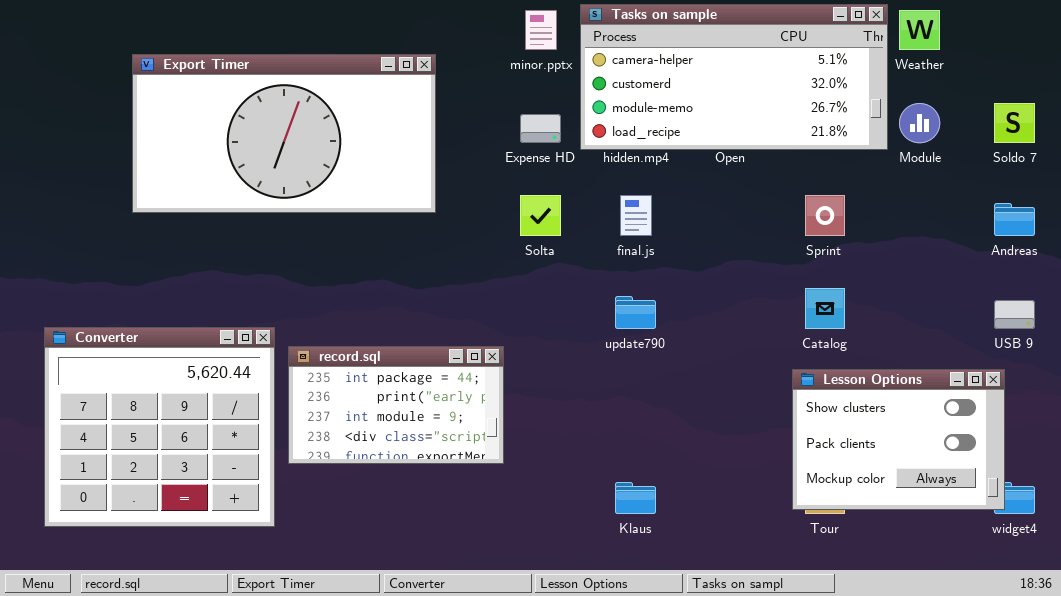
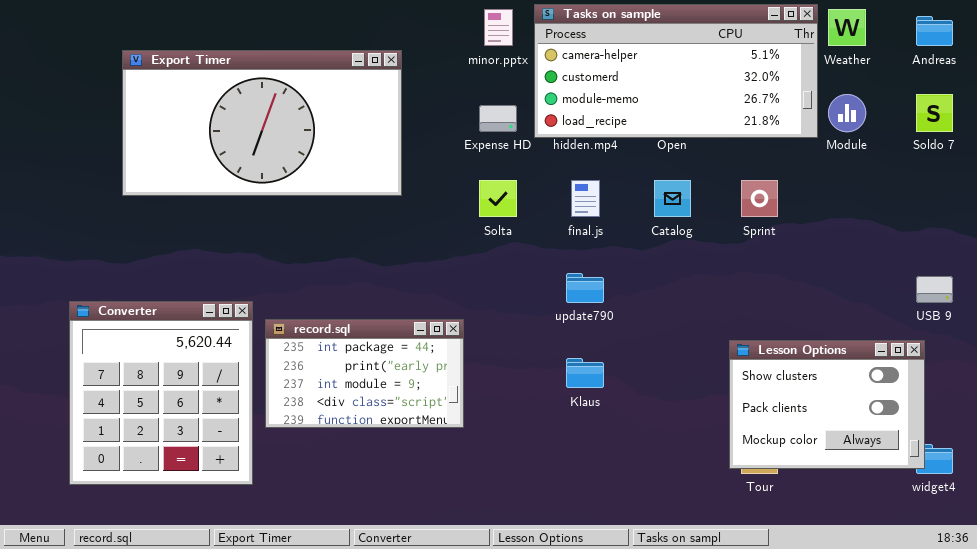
Andreas: [994,203,1035,236] -> [916,16,953,46], moved
Catalog: [805,288,845,329] -> [654,180,691,217], moved
Converter: [44,327,275,527] -> [69,301,253,485], resized
Klaus: [615,482,656,514] -> [566,358,604,388], moved

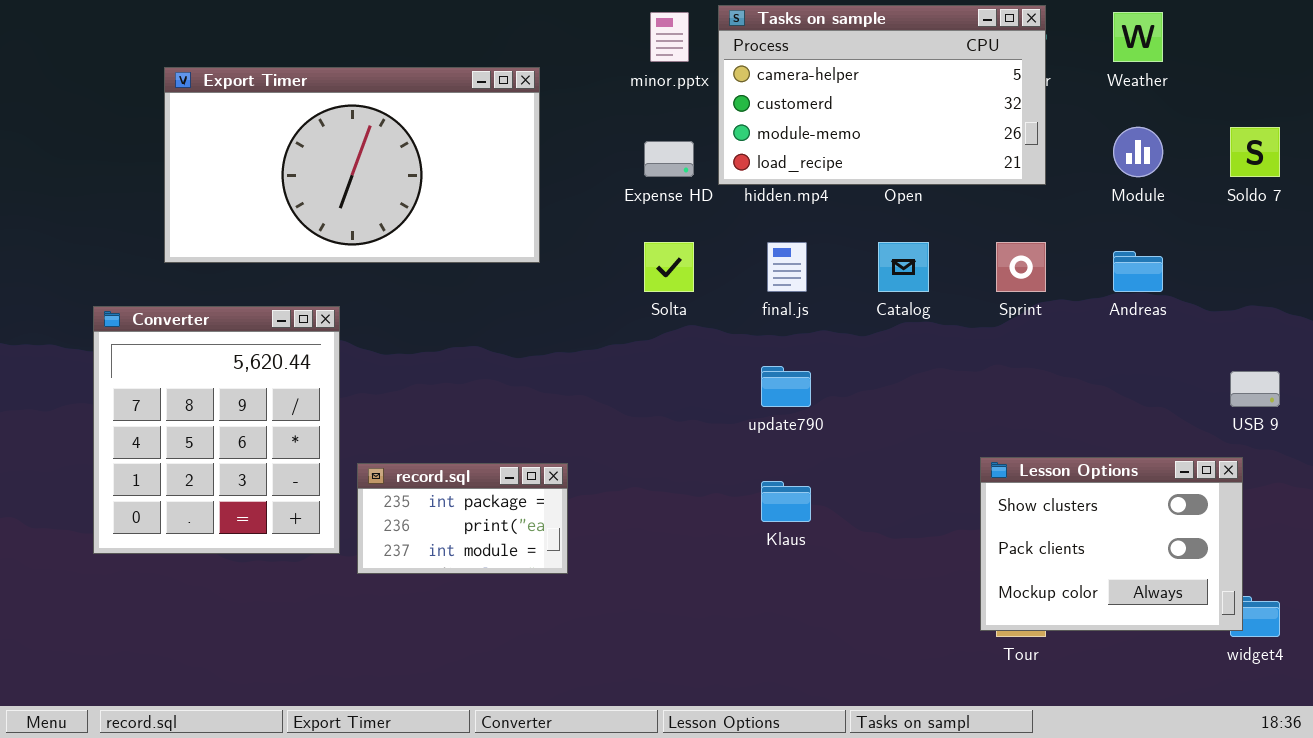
Tasks on sample: [534,4,818,138] -> [718,5,1046,185], resized
Andreas: [916,16,953,46] -> [1113,251,1163,292], moved
Converter: [69,301,253,485] -> [93,306,340,554], moved
record.sql: [265,319,464,428] -> [357,463,568,574], resized

